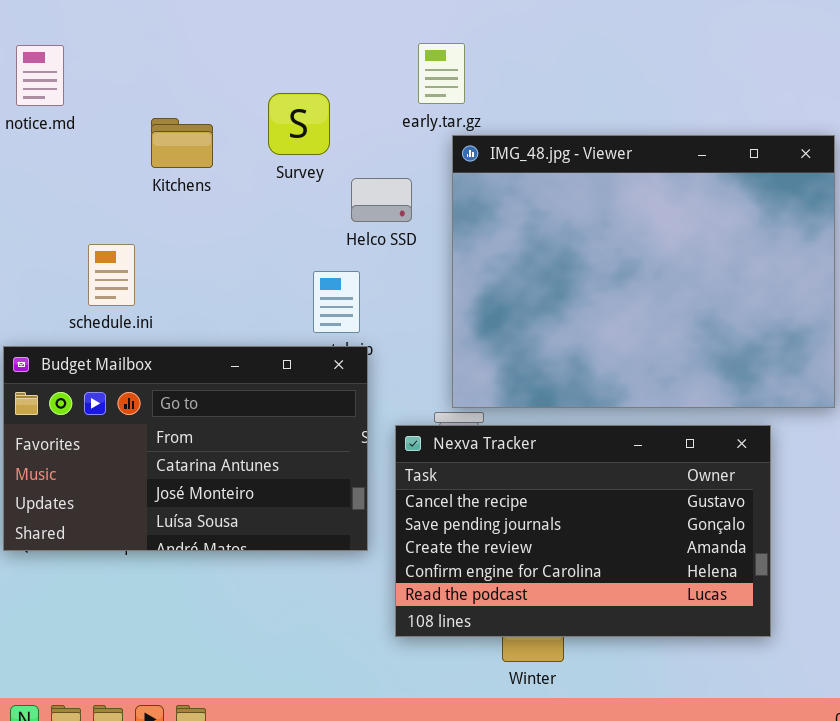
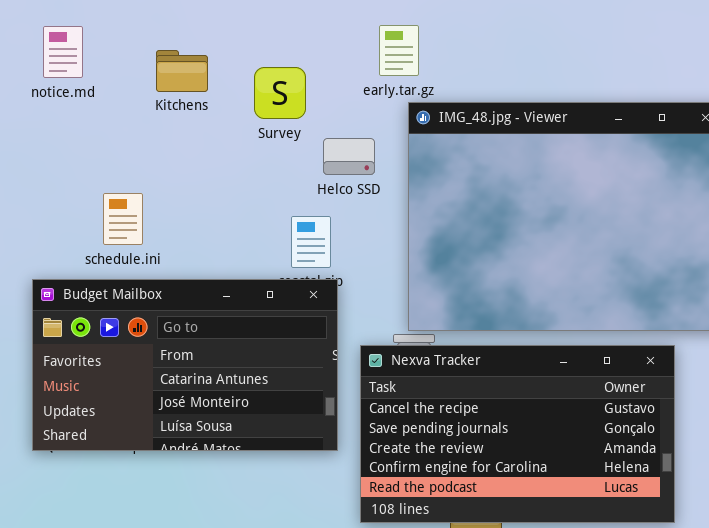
Kitchens: [151,118,213,168] -> [156,50,208,92], moved

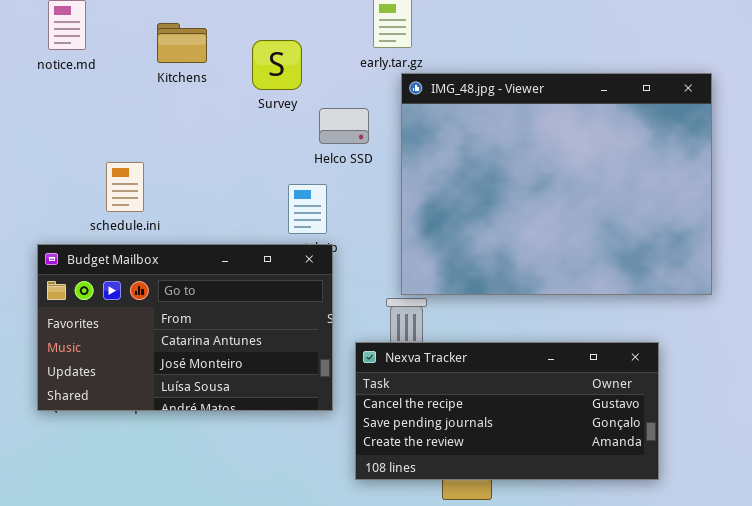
Nexva Tracker: [360,345,675,523] -> [355,342,659,480], resized

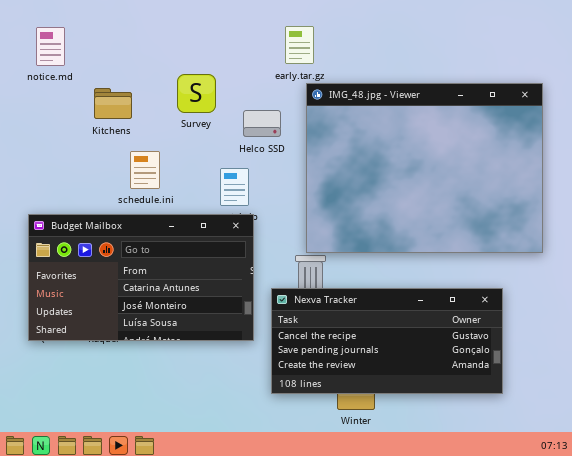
Kitchens: [157,23,207,63] -> [94,88,132,119], moved
Survey: [252,40,302,90] -> [177,74,216,113], moved
schedule.ini: [106,162,144,212] -> [130,151,160,189], moved

